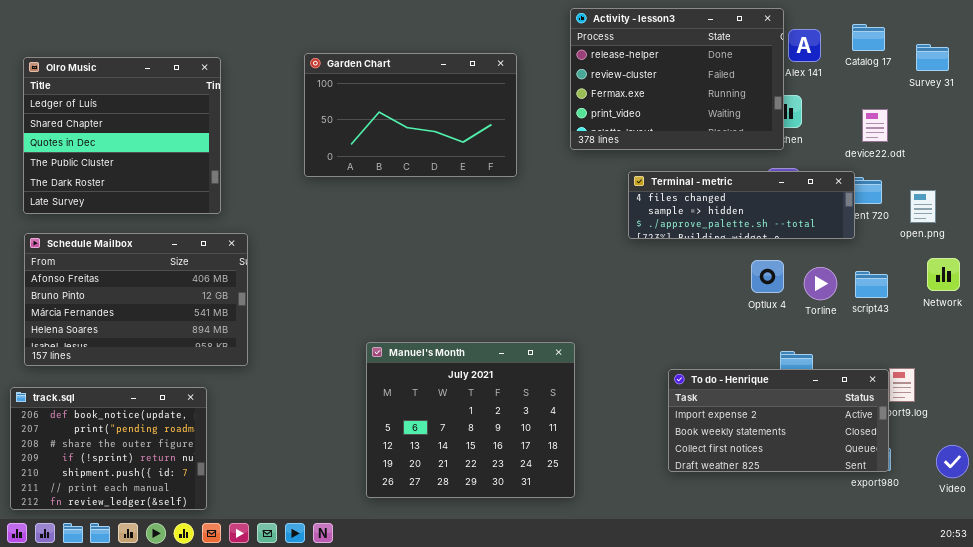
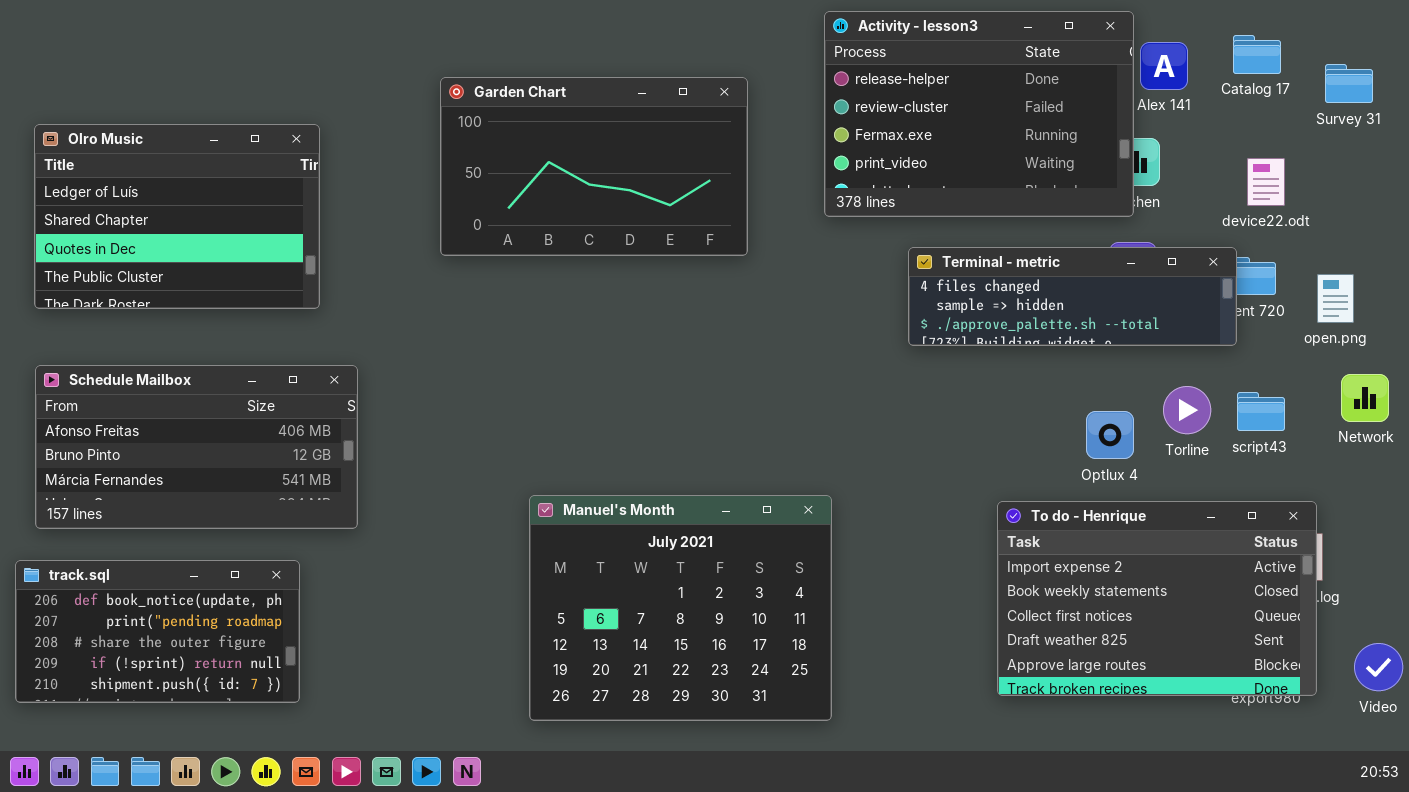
Olro Music: [23,57,221,214] -> [34,124,320,309], resized
Schedule Mailbox: [24,233,248,366] -> [35,365,358,529], resized
Optlux 4: [751,260,784,293] -> [1086,411,1134,459], moved
To do - Henrique: [668,369,889,472] -> [997,501,1317,696], moved, resized
track.sql: [10,387,207,510] -> [15,560,300,703], resized

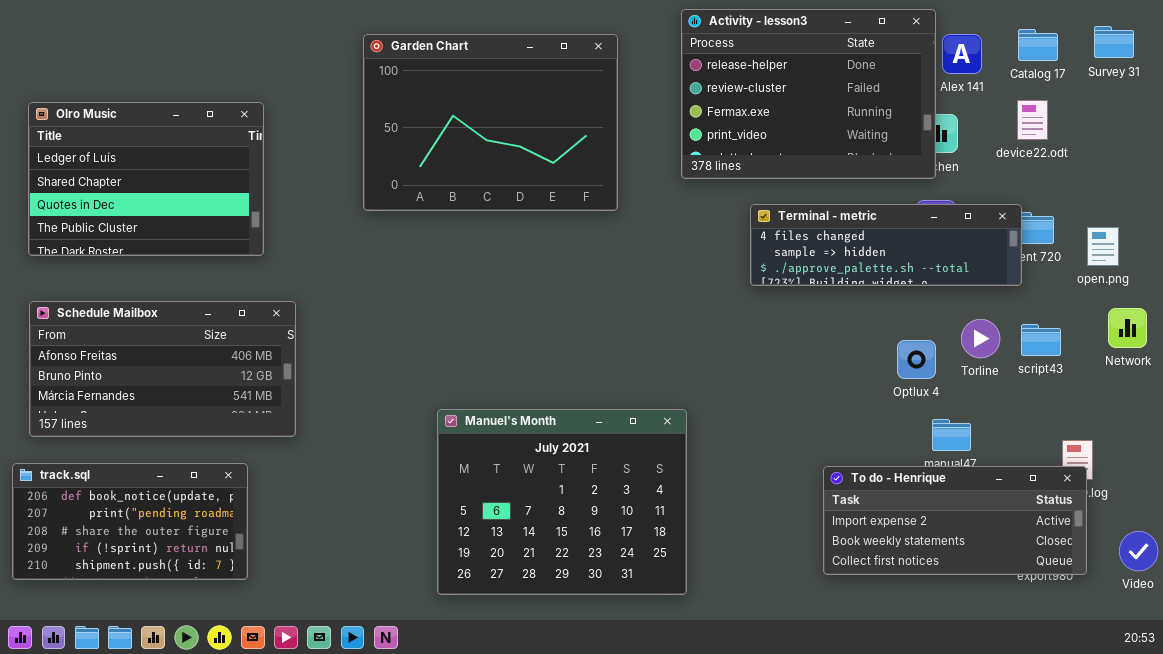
Survey 31: [1325,64,1373,103] -> [1094,26,1134,58], moved
Garden Chart: [440,77,748,256] -> [363,34,618,211], resized
device22.odt: [1247,158,1285,206] -> [1017,100,1048,140], moved
To do - Henrique: [997,501,1317,696] -> [823,466,1087,575], resized

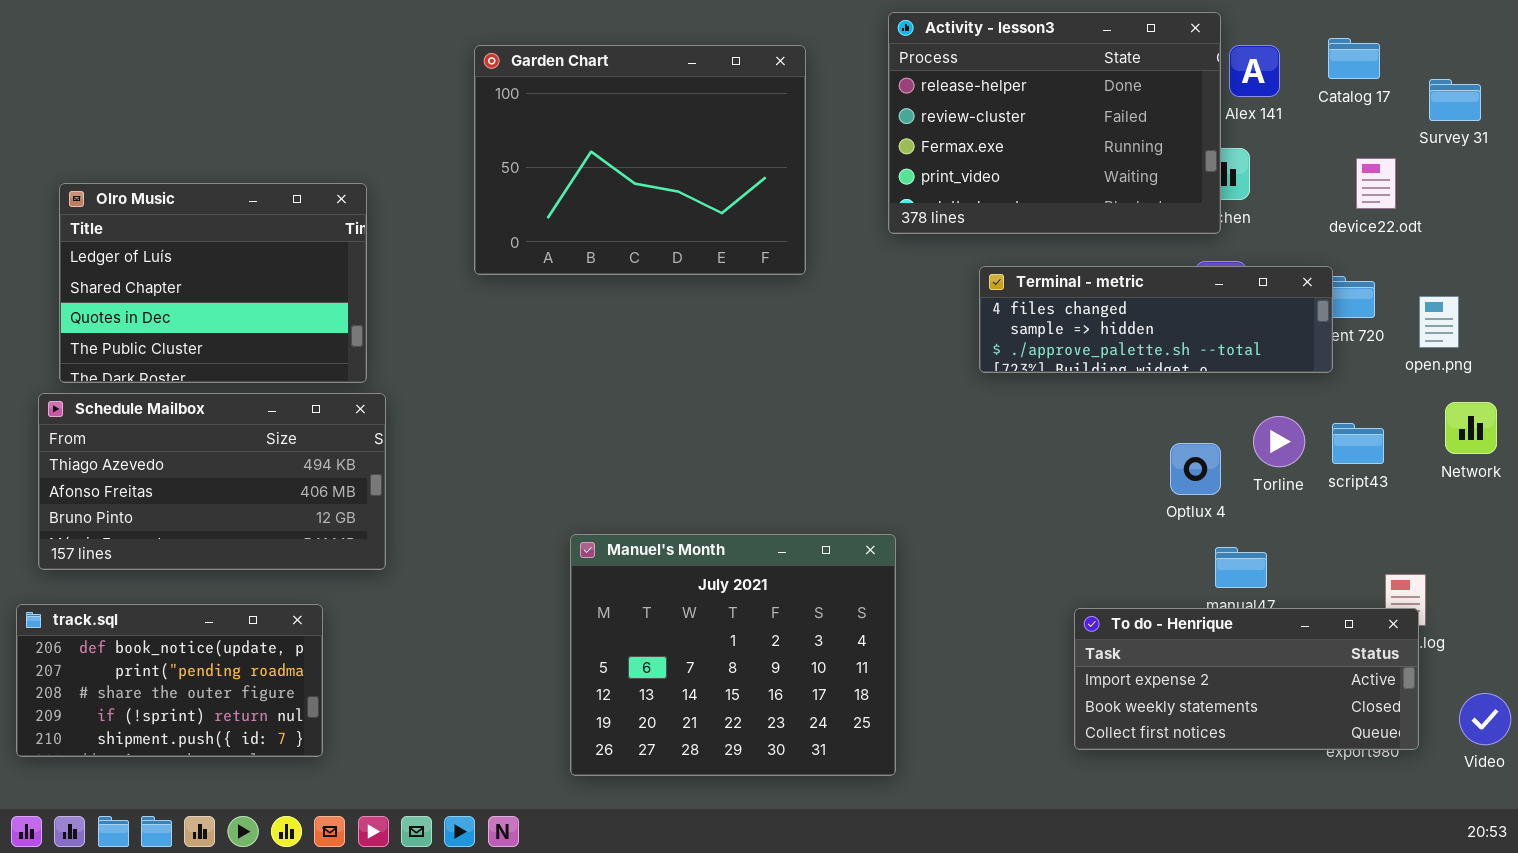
Survey 31: [1094,26,1134,58] -> [1429,79,1481,121], moved
device22.odt: [1017,100,1048,140] -> [1356,158,1396,209], moved
Olro Music: [28,102,264,256] -> [59,183,367,383], moved
Schedule Mailbox: [29,301,296,437] -> [38,393,386,570], scrolled up 1 row

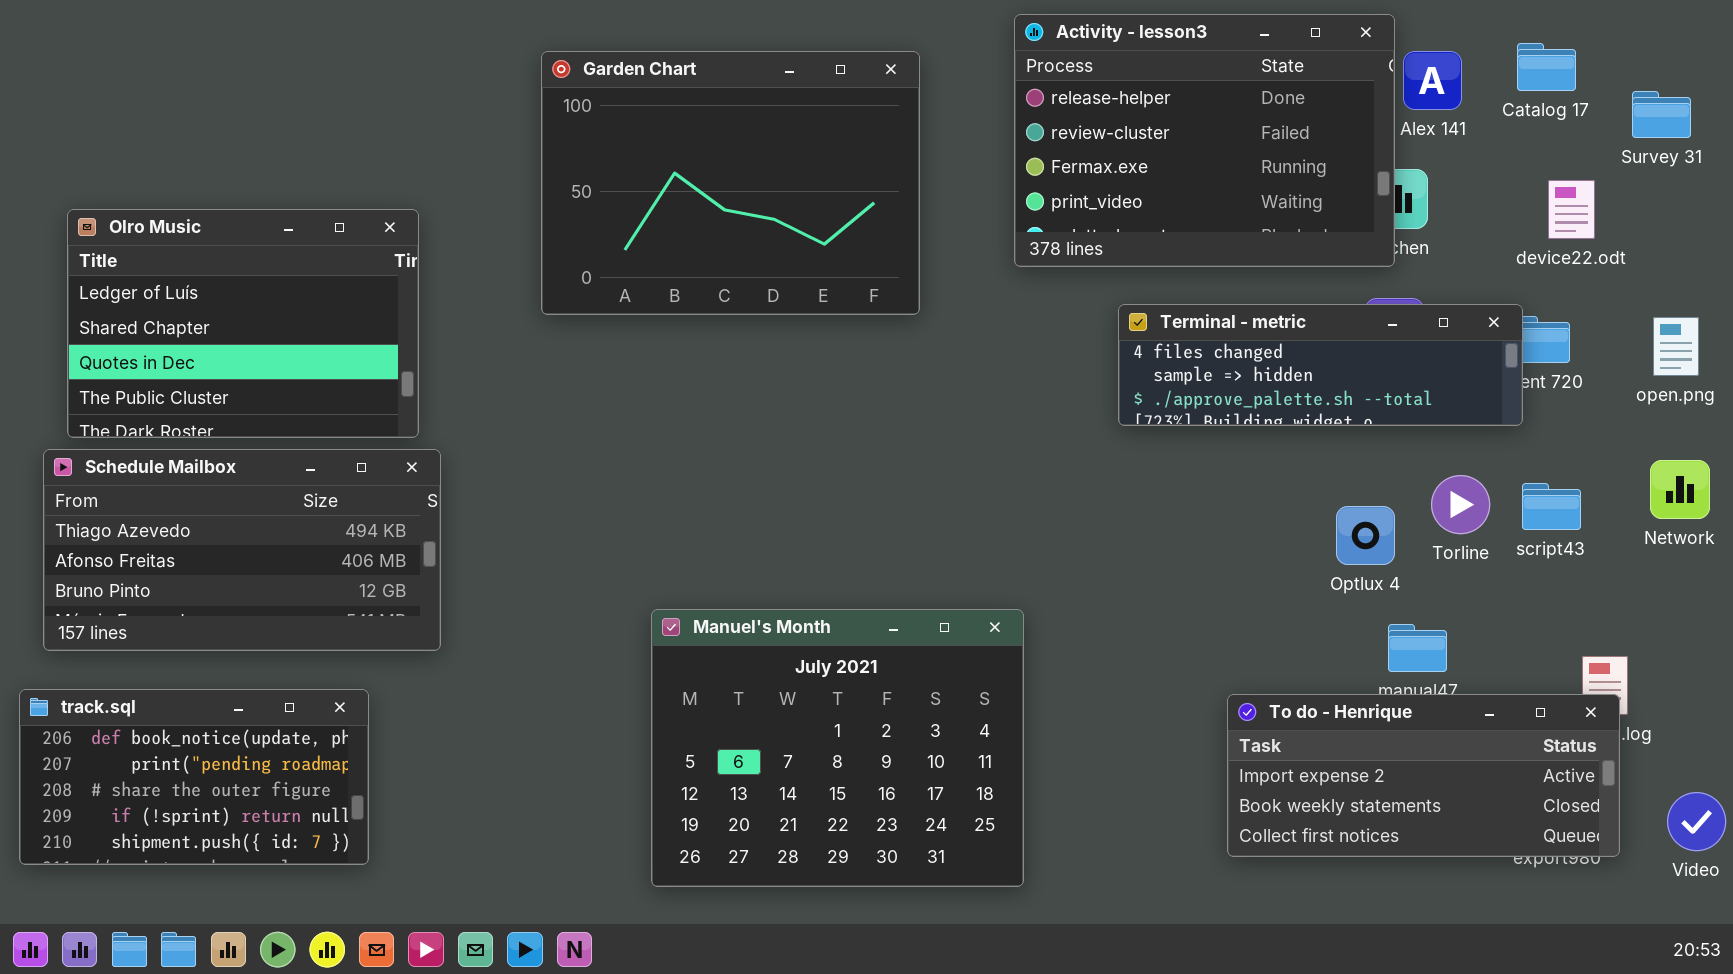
open.png: [1419,296,1459,348] -> [1653,317,1699,376], moved

